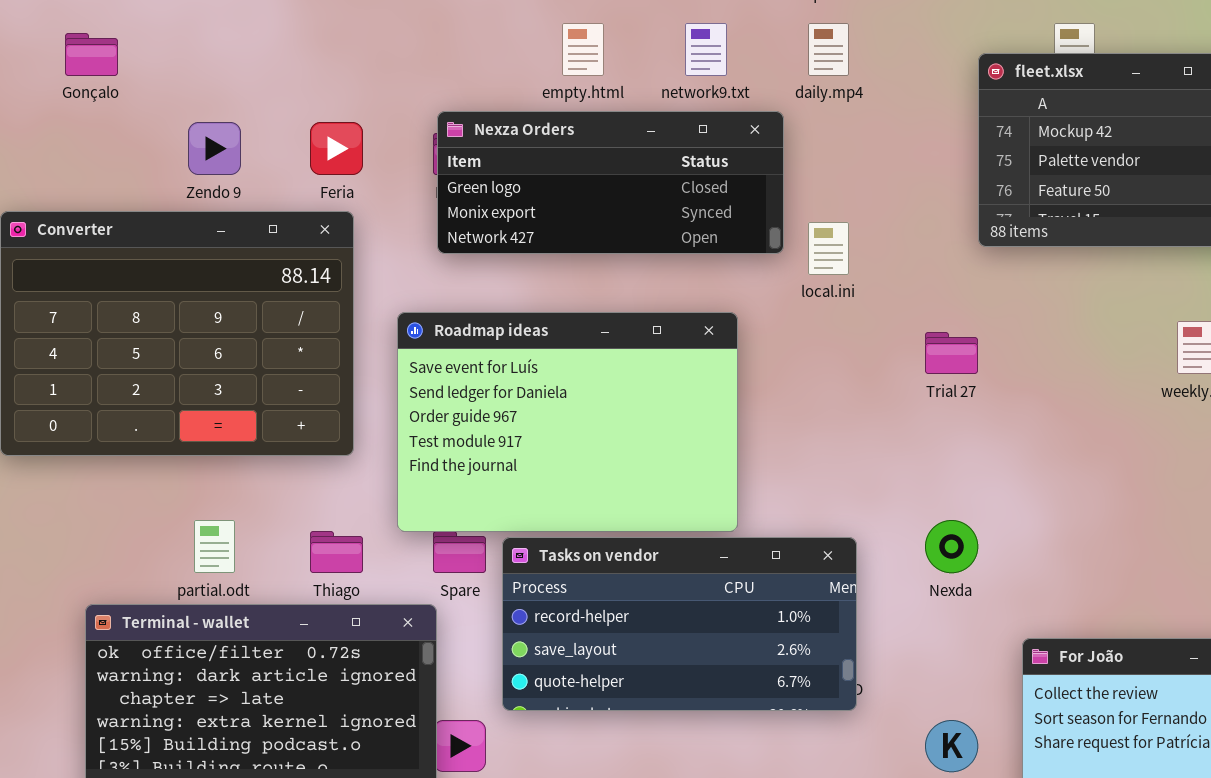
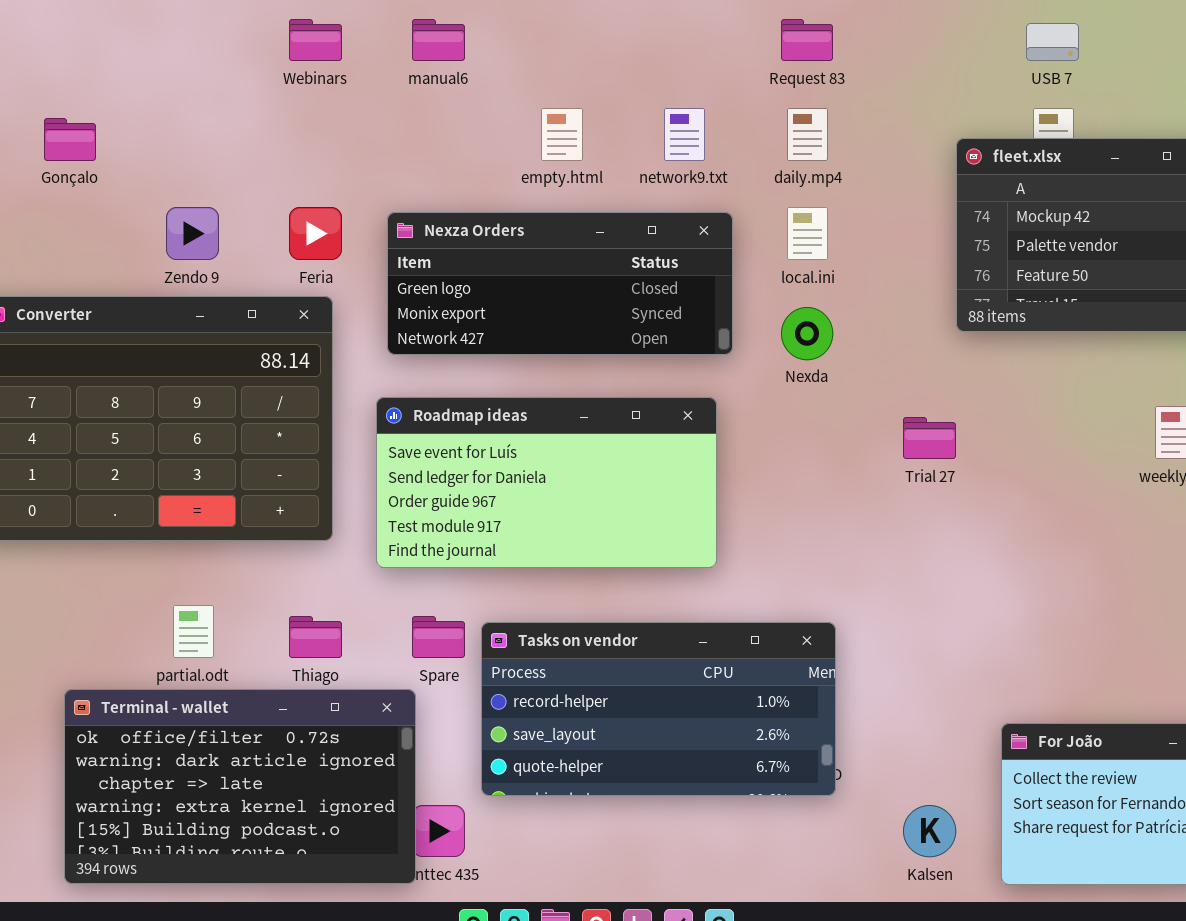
Nexza Orders: [437,111,784,254] -> [387,212,733,355], moved
local.ini: [808,222,849,275] -> [787,207,828,260], moved
Roadmap ideas: [397,312,738,532] -> [376,397,717,568], resized
Nexda: [925,520,978,573] -> [781,307,833,360], moved

